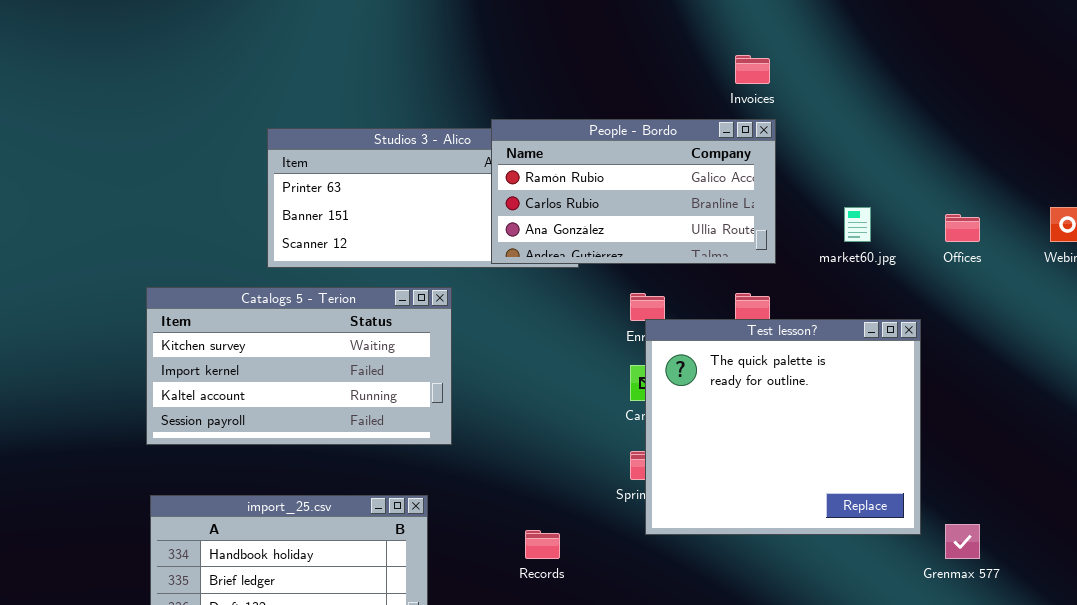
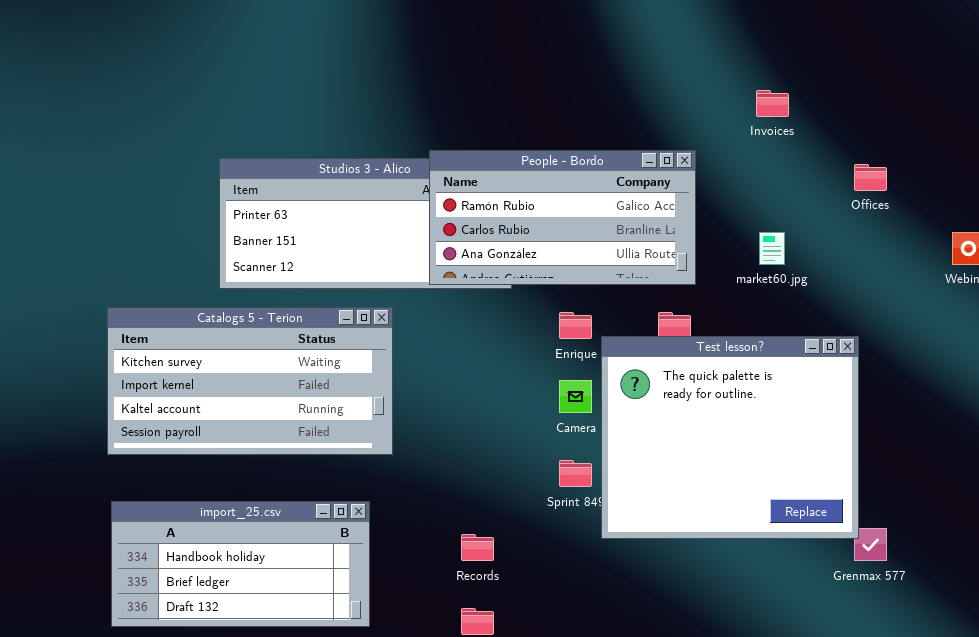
Invoices: [735,55,770,84] -> [756,90,789,117], moved
Offices: [945,214,980,242] -> [854,164,887,191], moved
Test lesson?: [645,319,921,535] -> [601,336,859,539], moved

